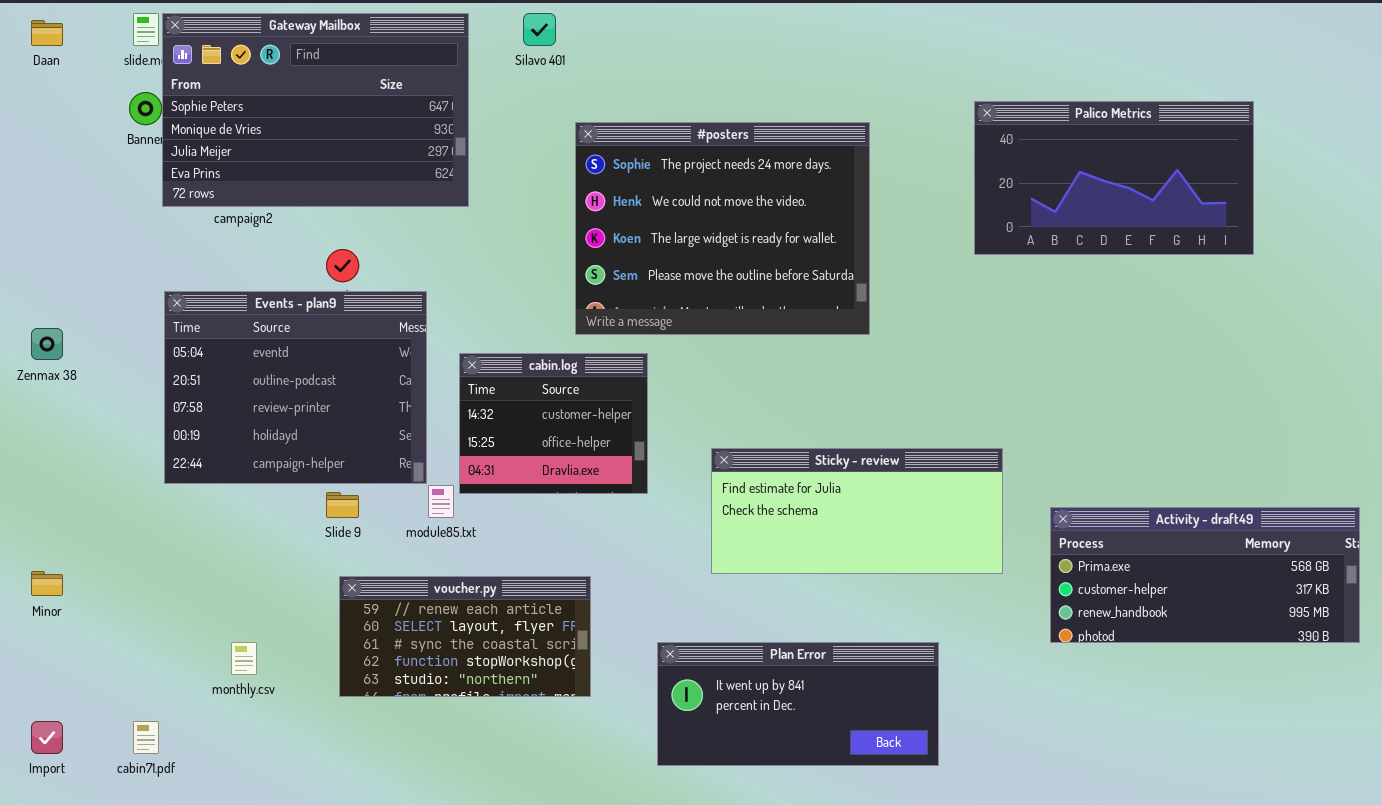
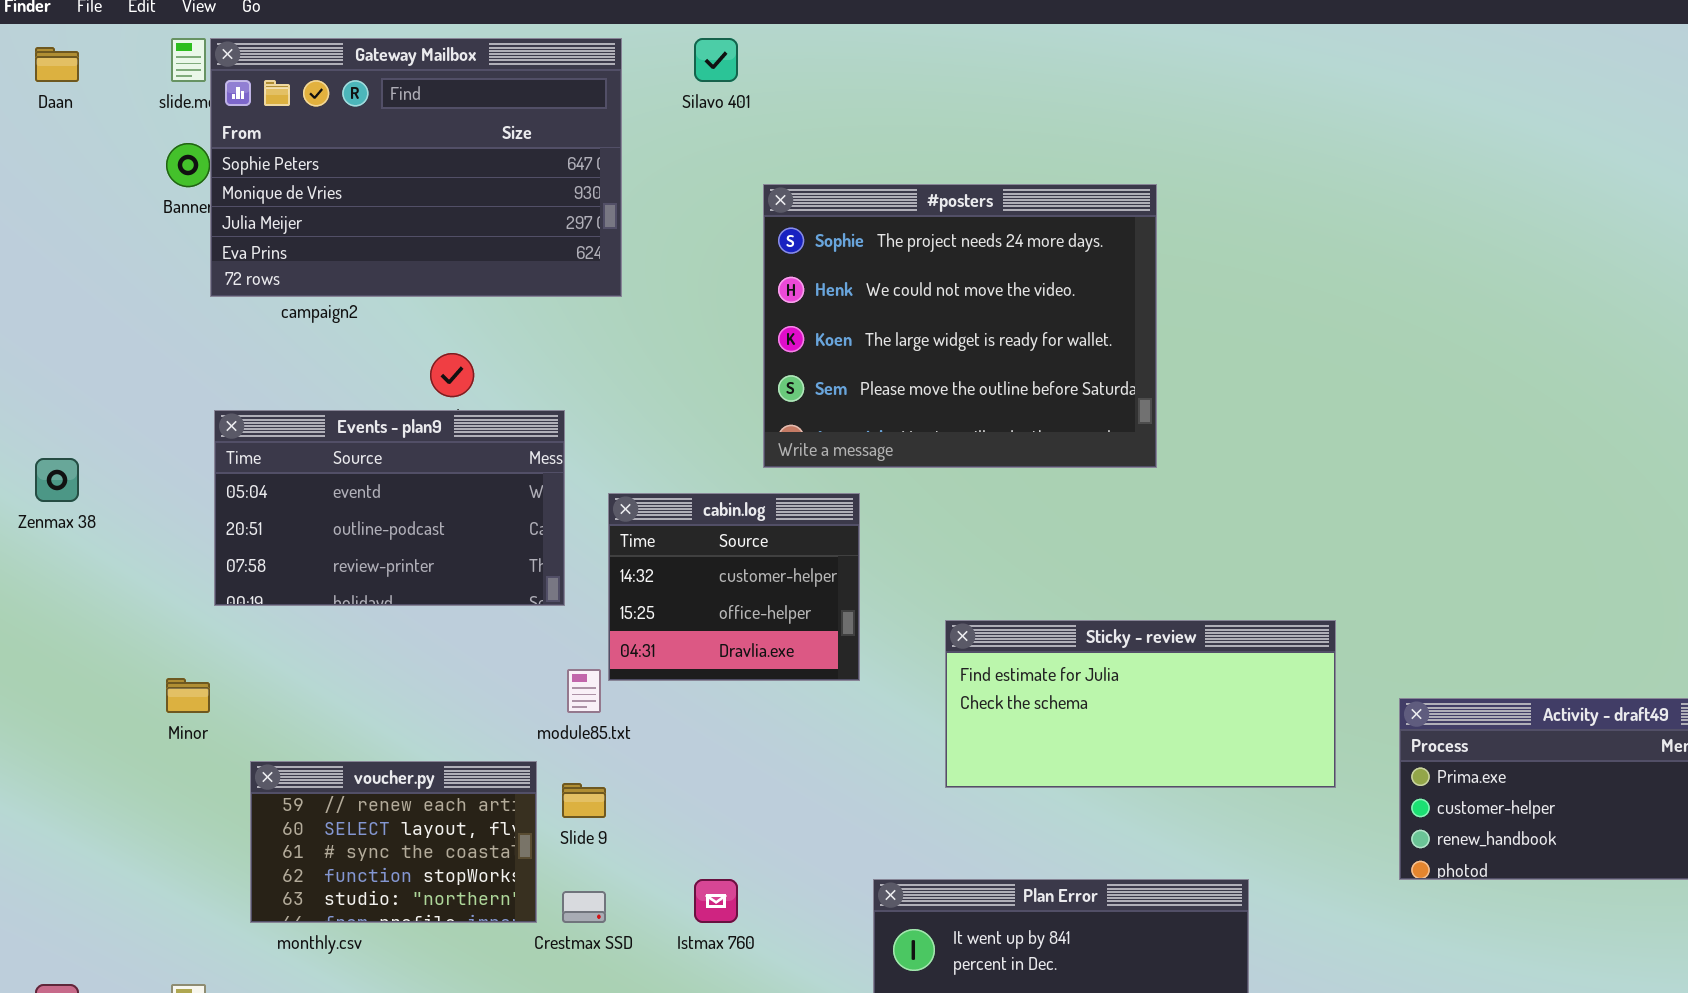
Palico Metrics: [974,101,1254,255] -> none, closed
Events - plan9: [164,291,427,484] -> [214,410,565,606], resized
Slide 9: [326,492,359,518] -> [562,783,606,818], moved
Minor: [31,571,63,596] -> [166,678,210,713], moved
voucher.py: [339,576,591,697] -> [250,761,537,923], moved, resized

